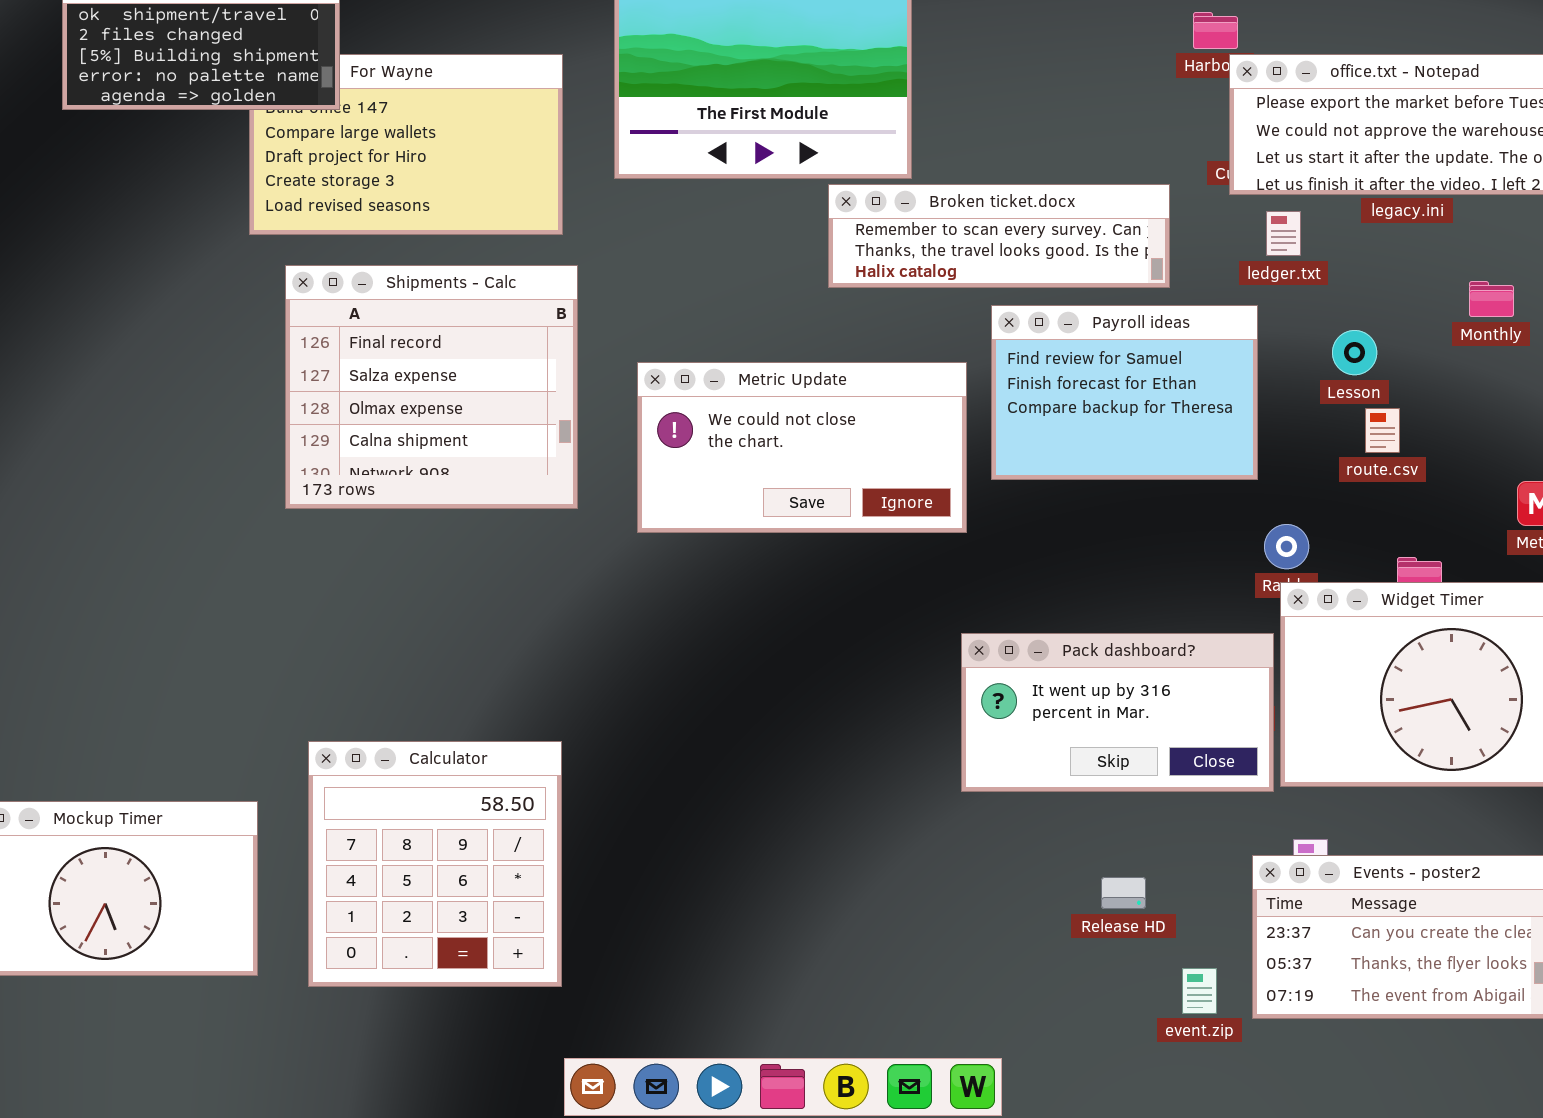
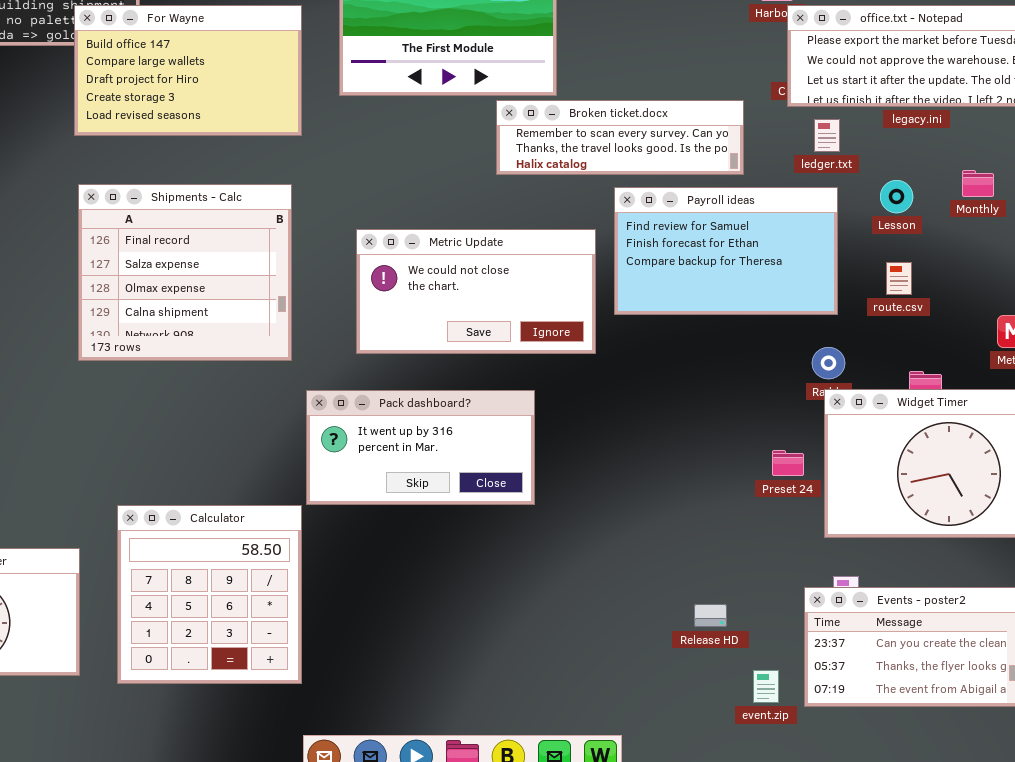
For Wayne: [249,54,563,235] -> [74,5,302,136], raised
Shipments - Calc: [285,265,578,509] -> [78,184,292,361], moved
Payroll ideas: [991,305,1258,480] -> [614,187,838,315], resized
Lesson: [1332,330,1377,375] -> [880,180,913,213], moved
Pack dashboard?: [961,633,1274,792] -> [306,390,535,505], moved

